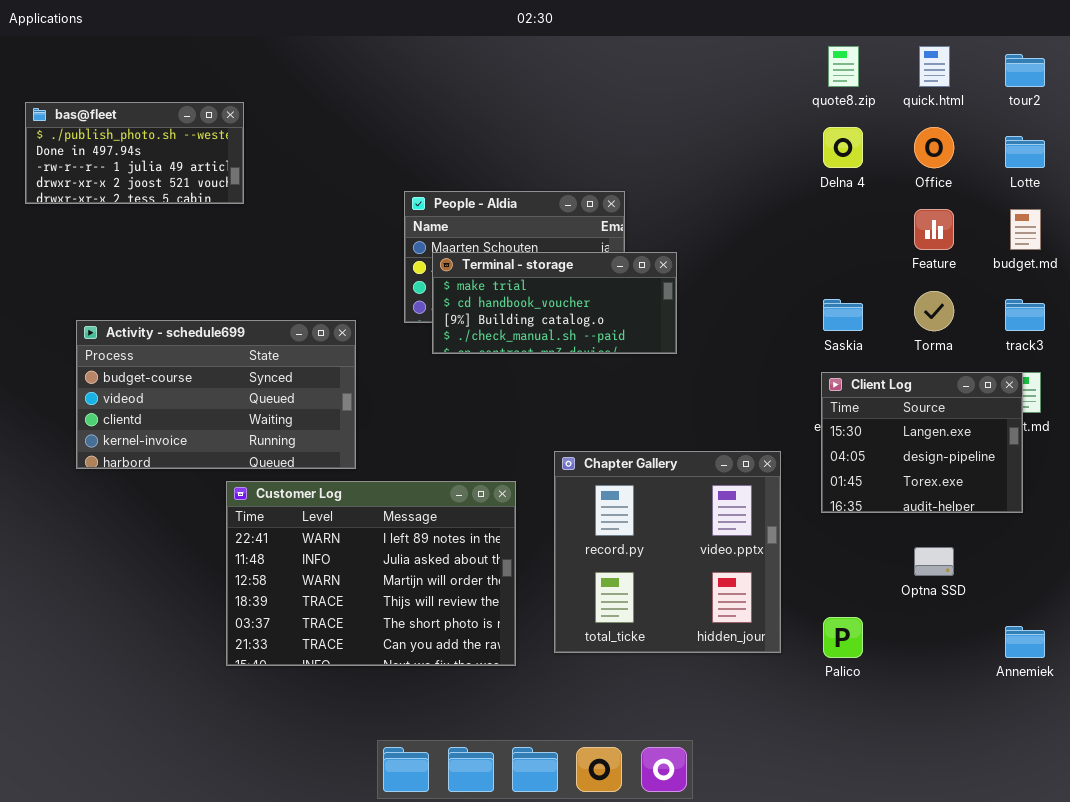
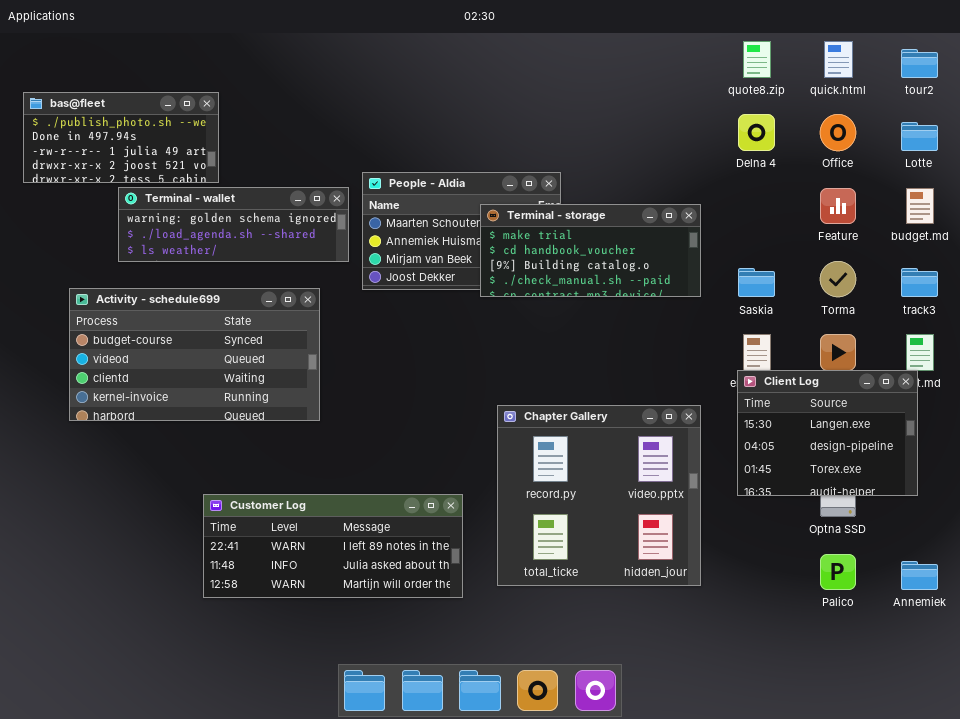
Terminal - wallet: none -> [118,187,349,262], opened
Terminal - storage: [432,252,677,354] -> [480,204,701,297], moved
Client Log: [821,372,1023,513] -> [737,370,918,496], moved
Customer Log: [226,481,516,666] -> [203,494,463,598], resized
Palico: [823,617,863,658] -> [820,554,856,590], moved

